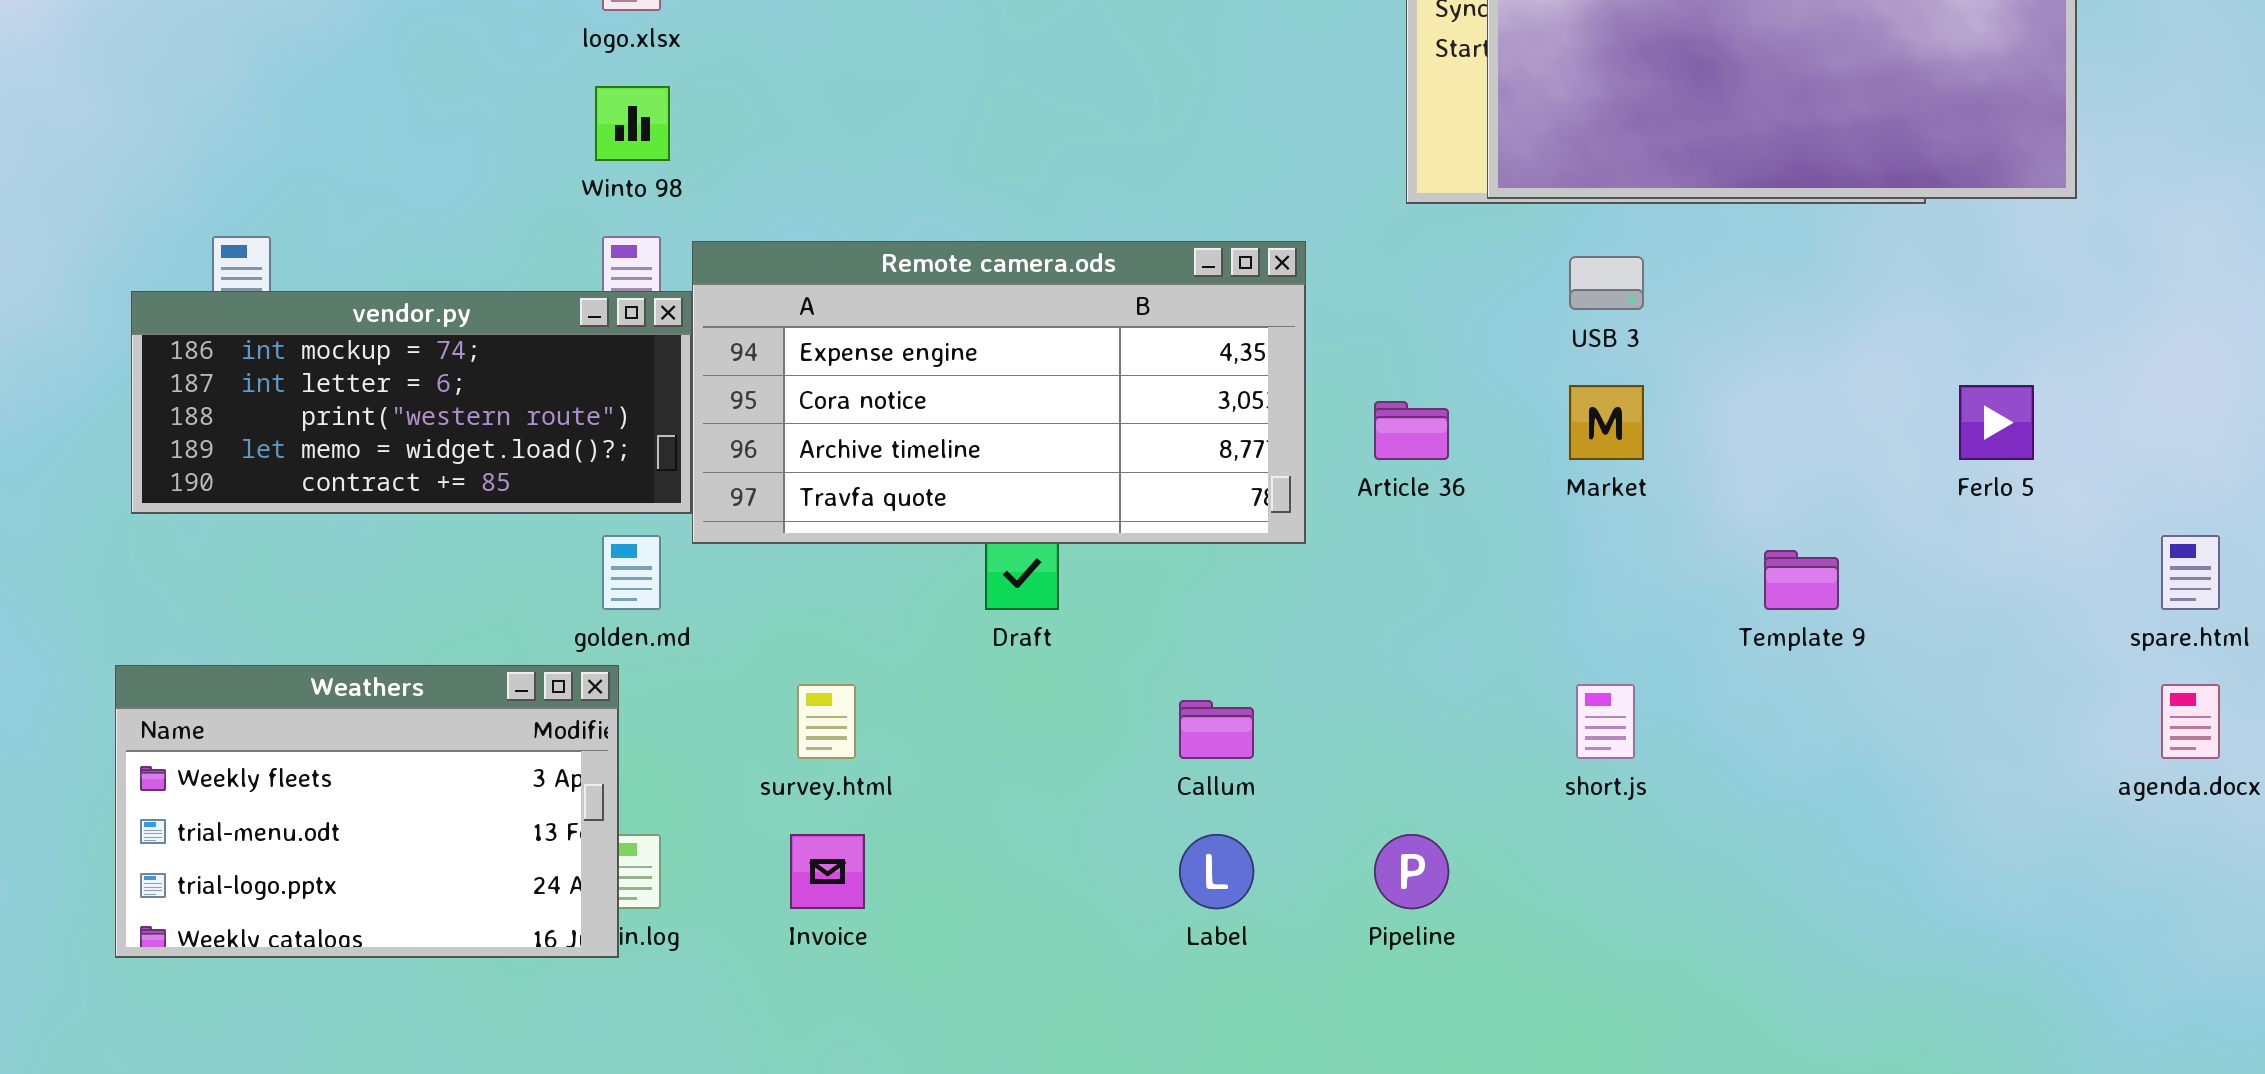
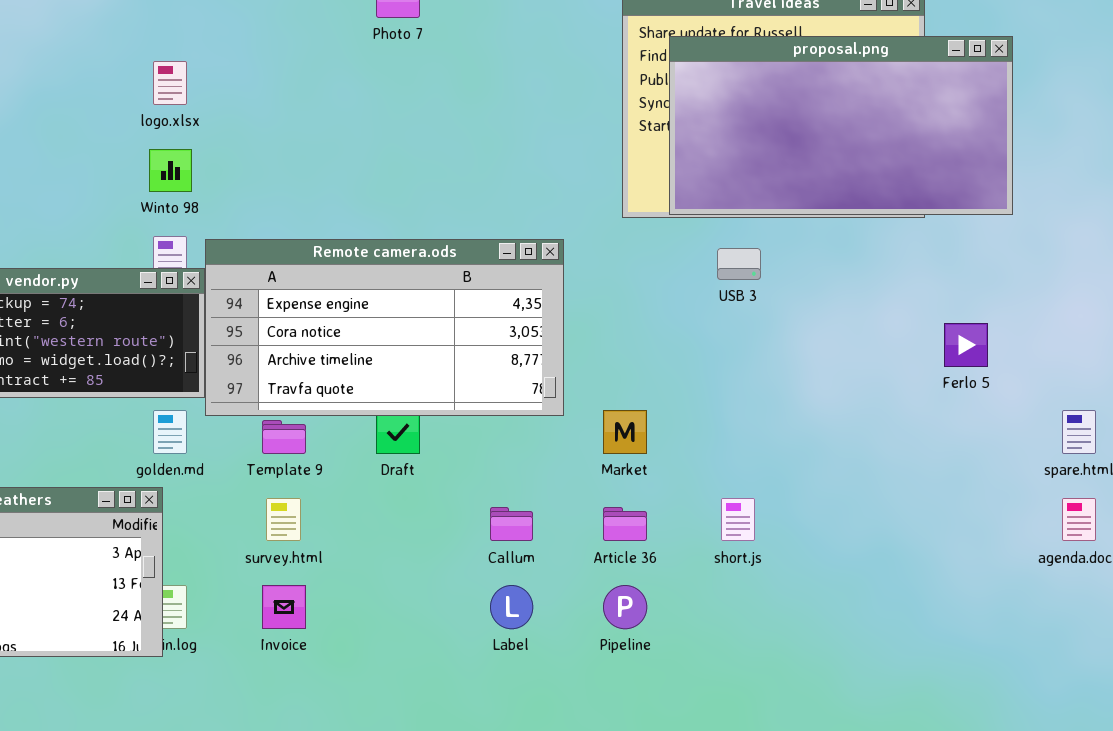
Market: [1569,385,1644,460] -> [603,410,647,454], moved
Article 36: [1374,401,1449,460] -> [603,507,647,541], moved
Template 9: [1764,550,1839,610] -> [262,420,306,454], moved

